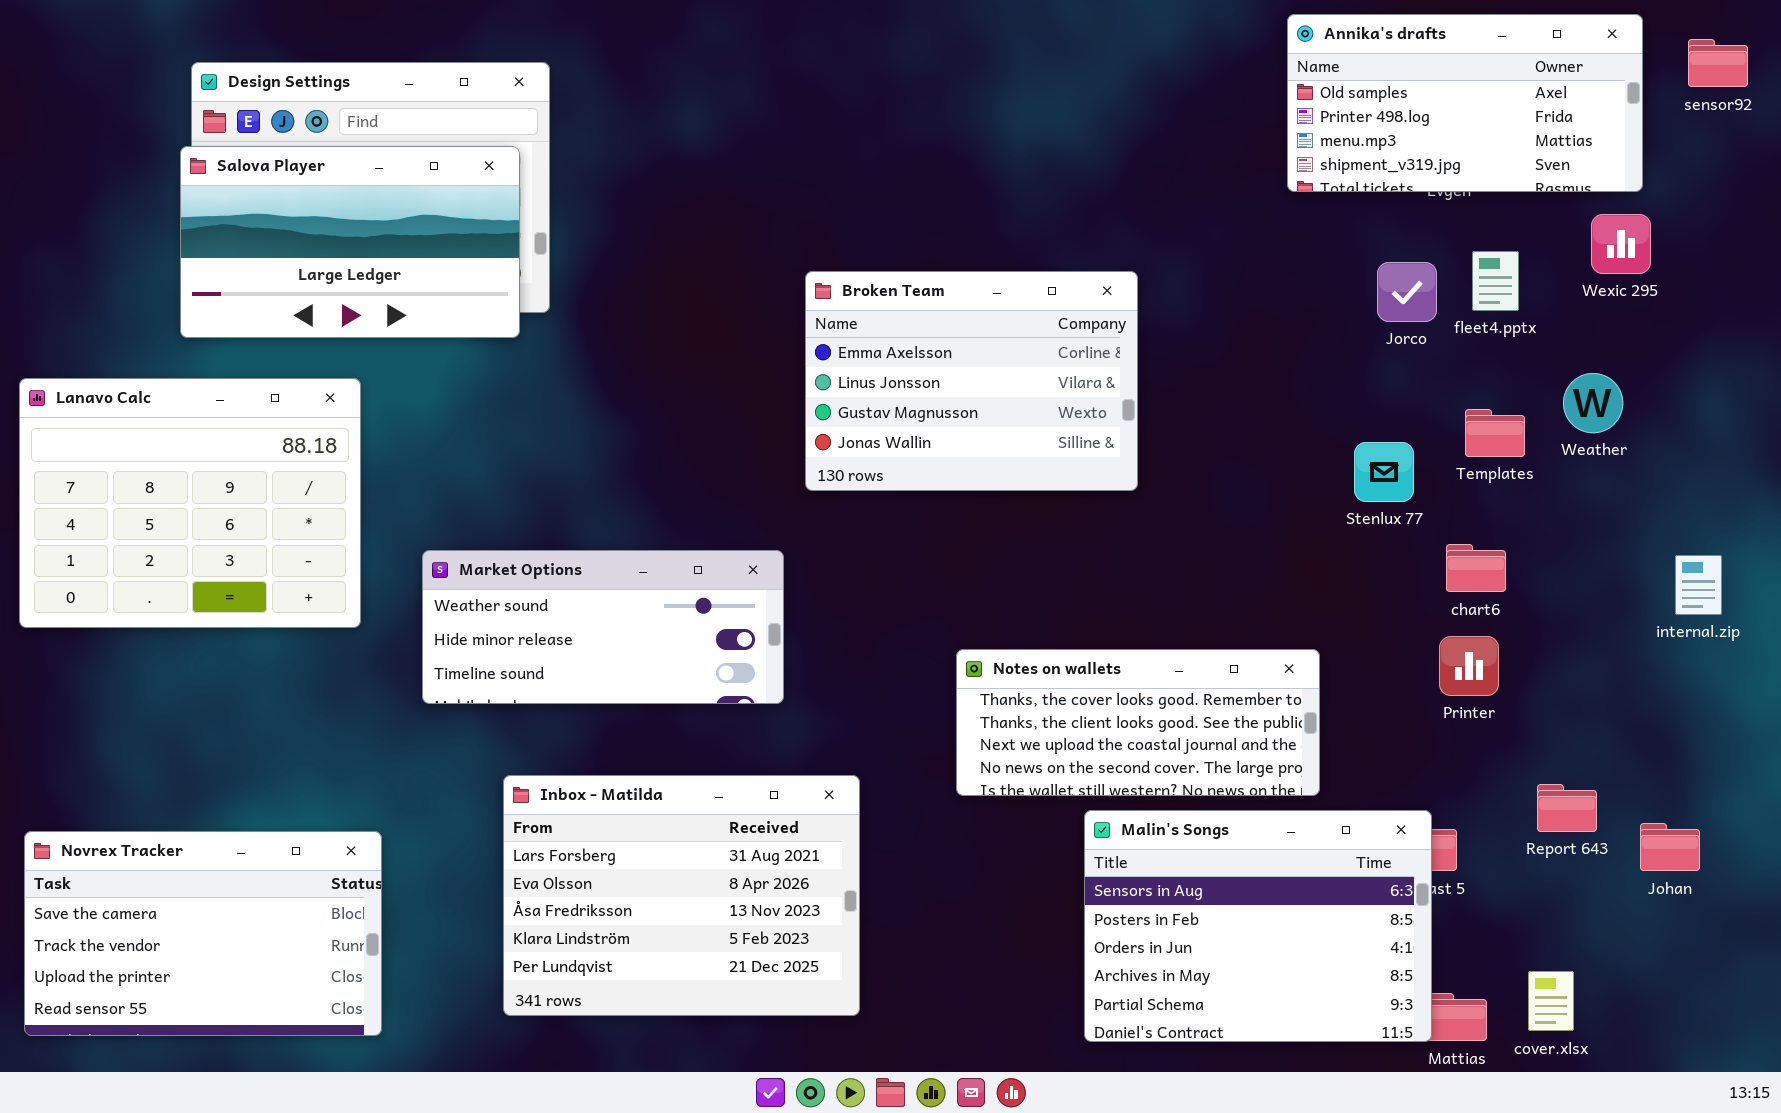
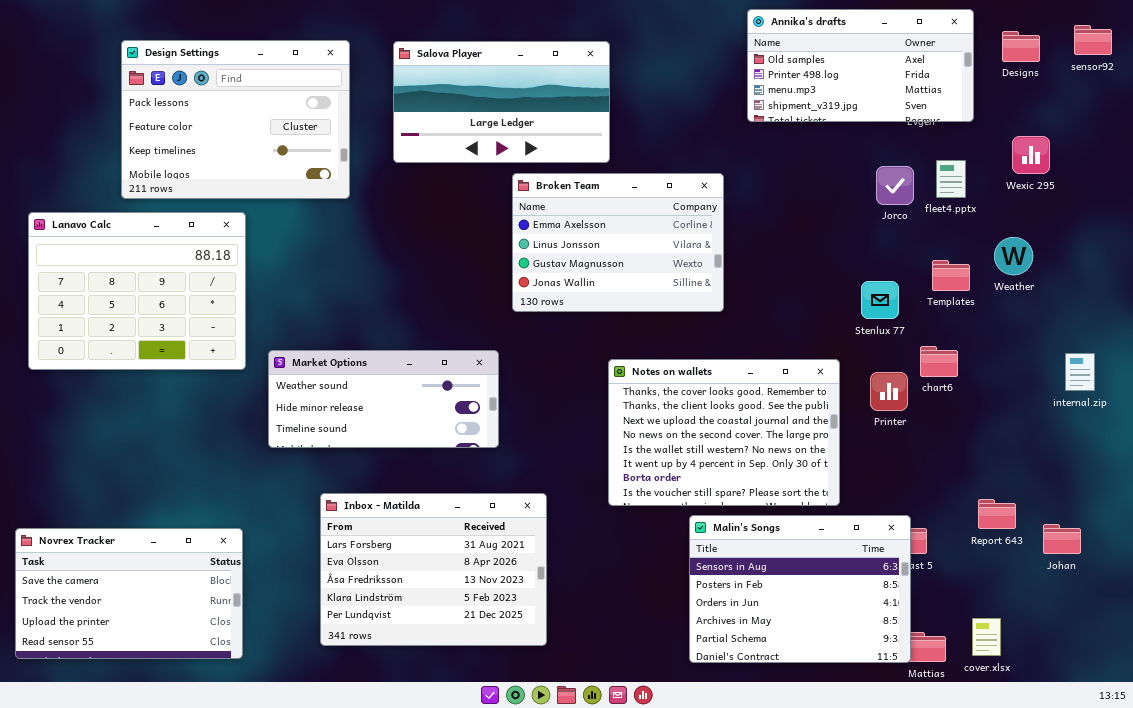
Annika's drafts: [1287,14,1643,192] -> [747,9,974,122], moved
Salova Player: [180,146,520,338] -> [393,41,610,163], moved
Lanavo Calc: [19,378,361,628] -> [28,212,246,370], moved
Printer: [1439,636,1499,696] -> [870,372,908,411], moved
Notes on wallets: [956,649,1320,796] -> [608,359,840,506], resized

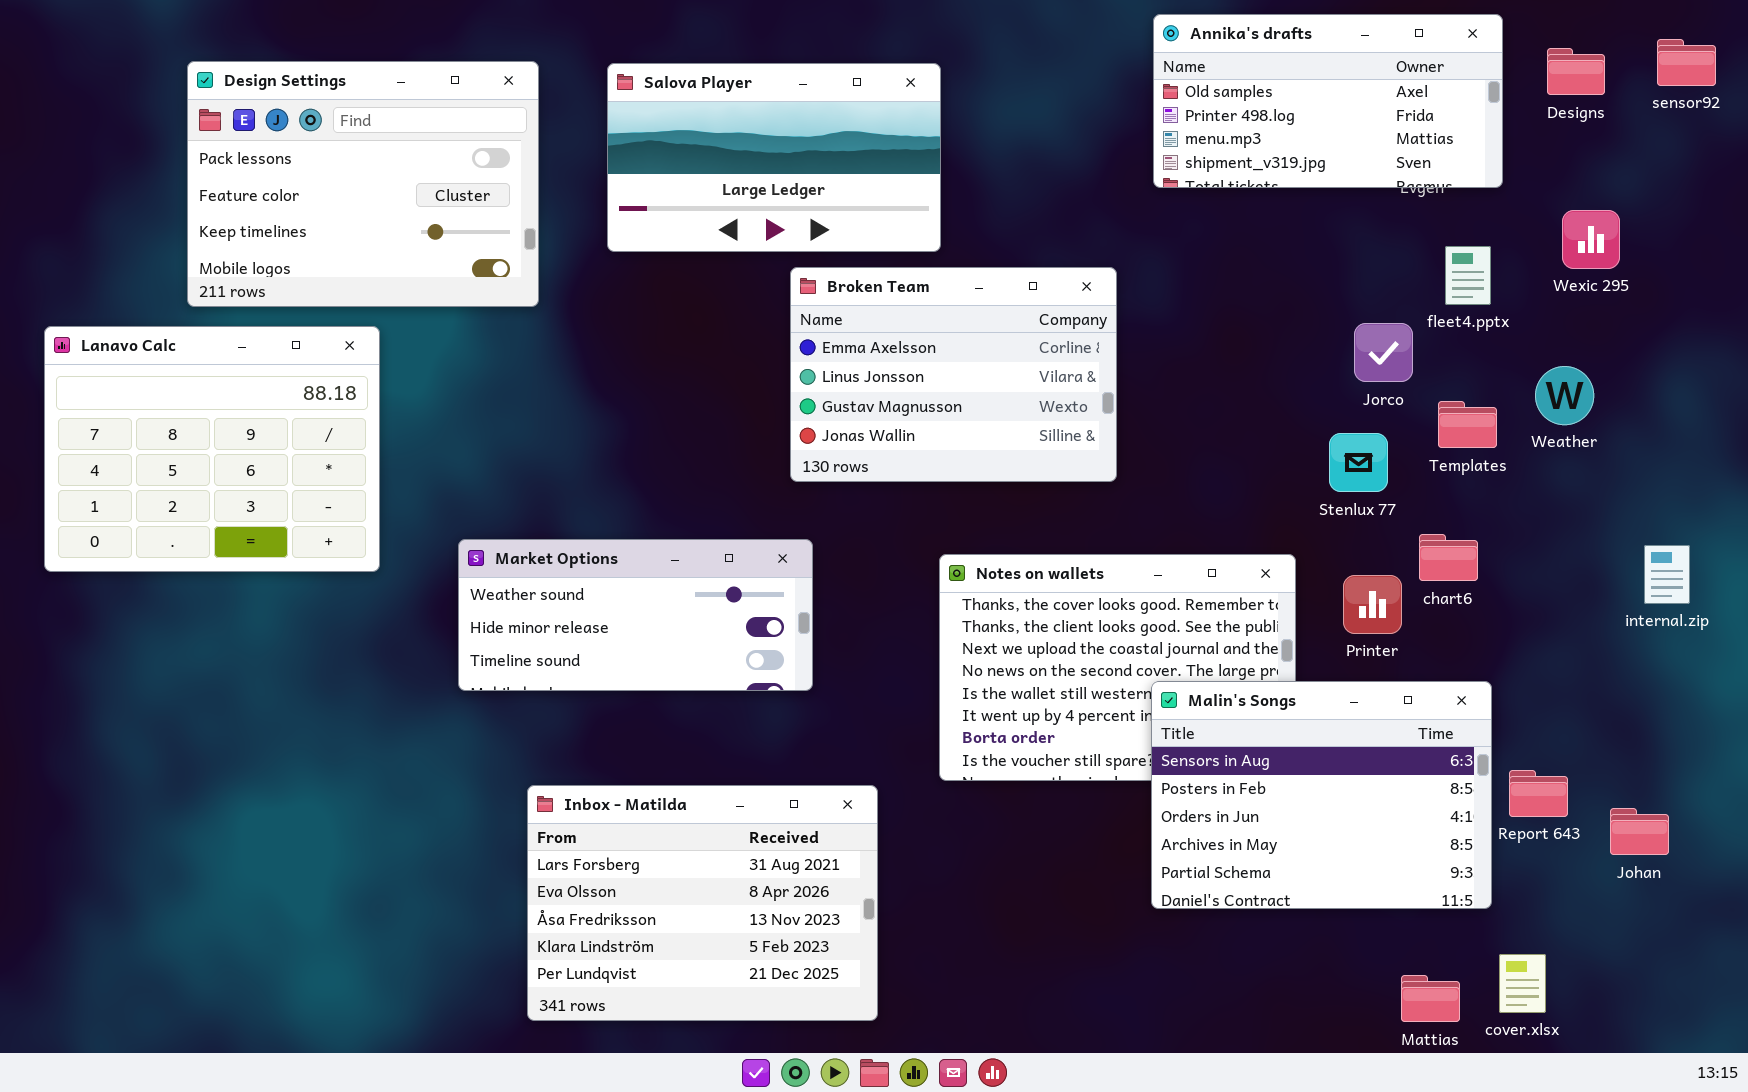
Jorco: [876,166,914,205] -> [1354,323,1413,382], moved
Market Options: [268,350,499,448] -> [458,539,813,691], moved
Inbox - Matilda: [320,493,547,646] -> [527,785,878,1021], moved
Malin's Songs: [689,515,911,663] -> [1151,681,1492,909], moved
Novrex Tracker: [15,528,243,659] -> none, closed

